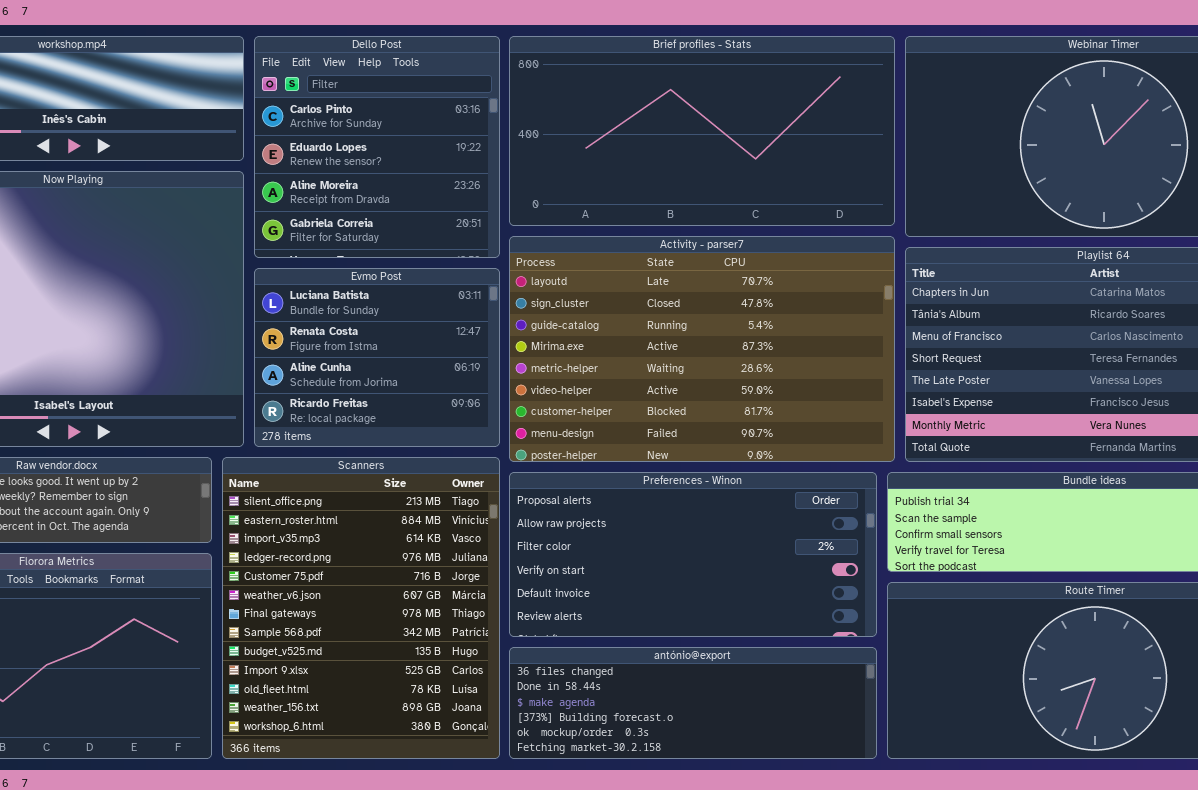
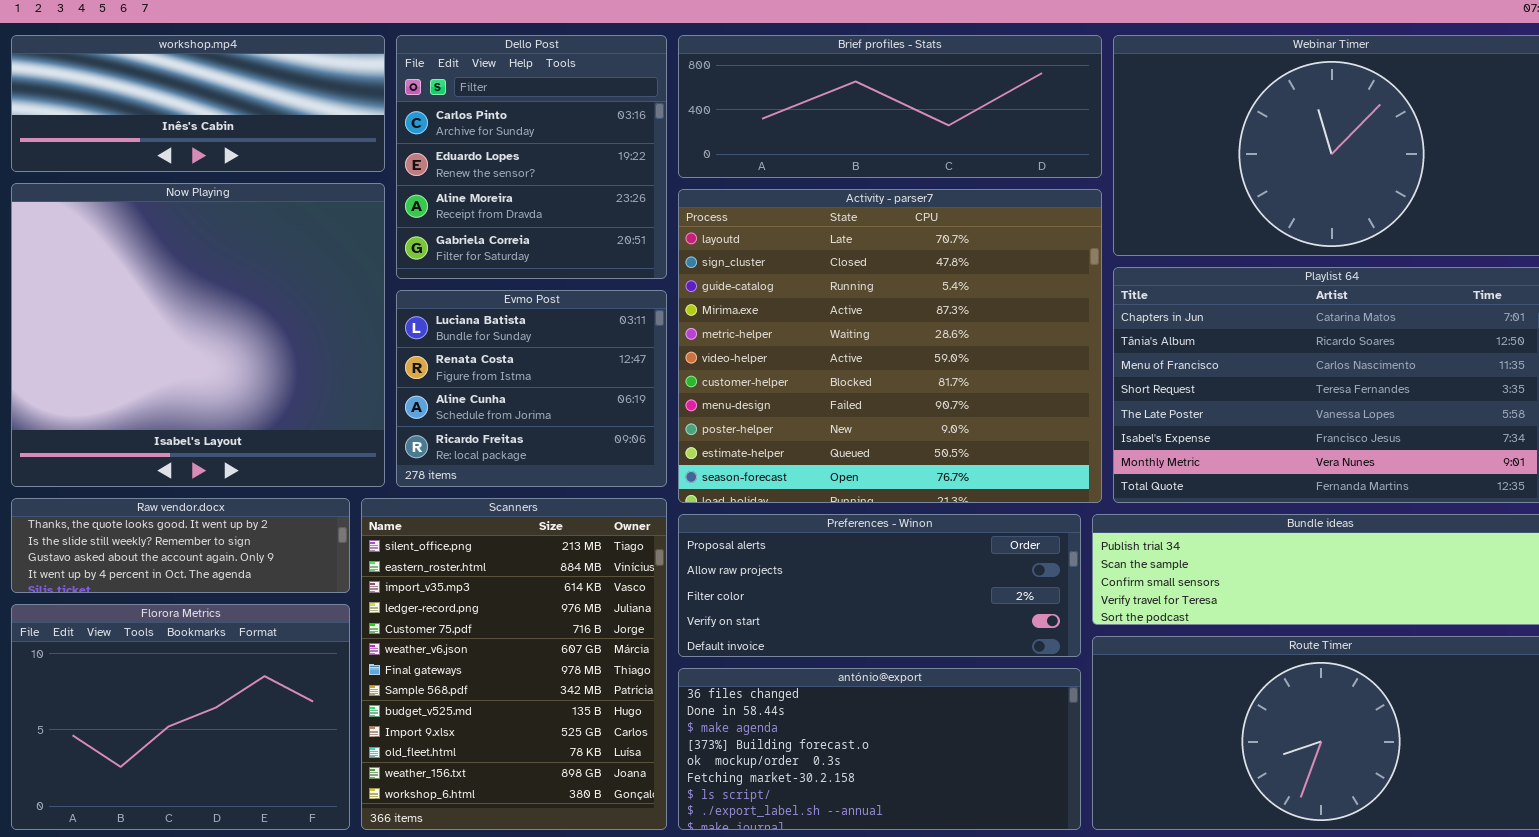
Brief profiles - Stats: [509,36,895,226] -> [678,35,1102,178], resized
Activity - parser7: [509,236,895,462] -> [678,189,1102,503], resized
Preferences - Winon: [509,472,877,637] -> [678,514,1081,657], resized
antónio@export: [509,647,877,759] -> [678,668,1081,830], resized

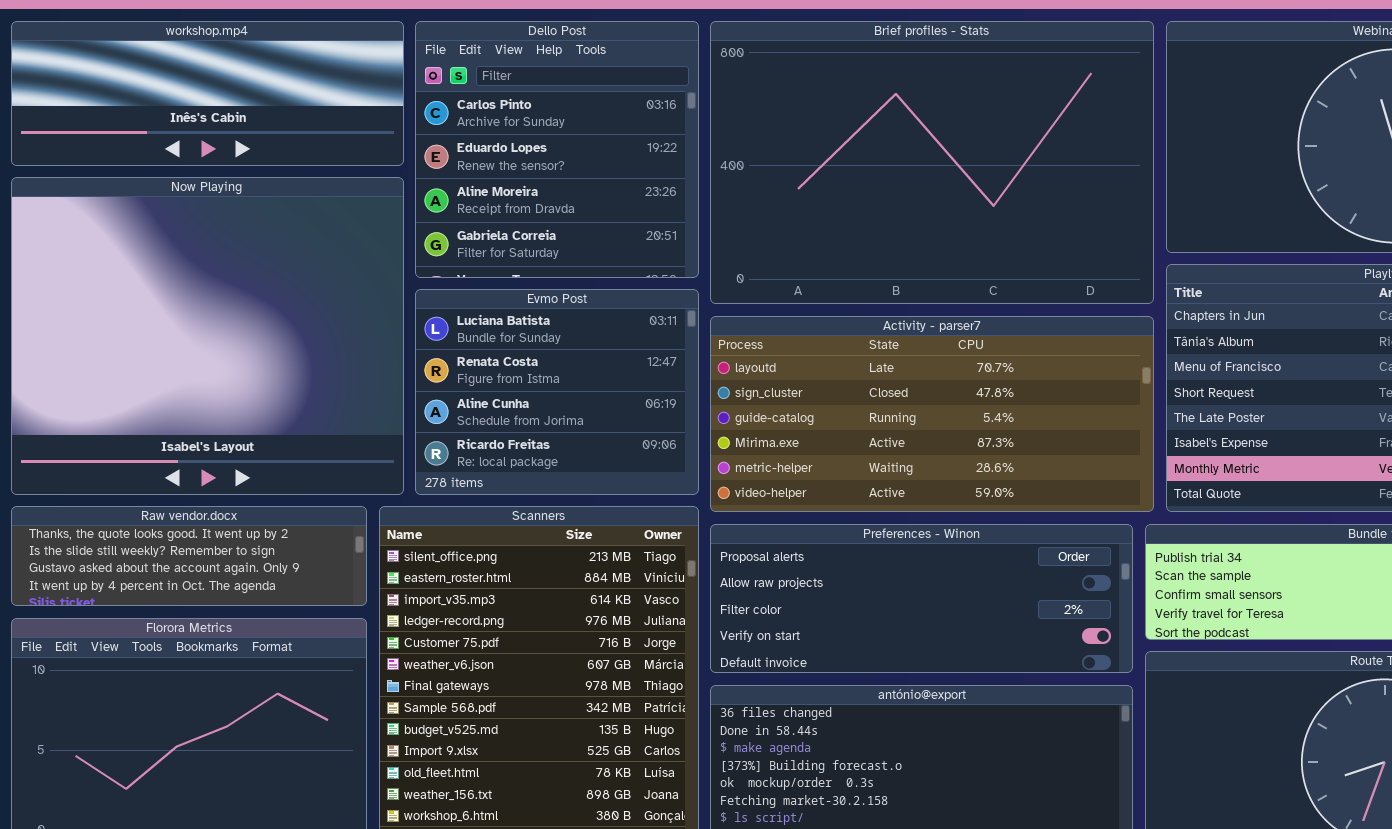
Brief profiles - Stats: [678,35,1102,178] -> [710,21,1154,304], resized
Activity - parser7: [678,189,1102,503] -> [710,316,1154,512], resized

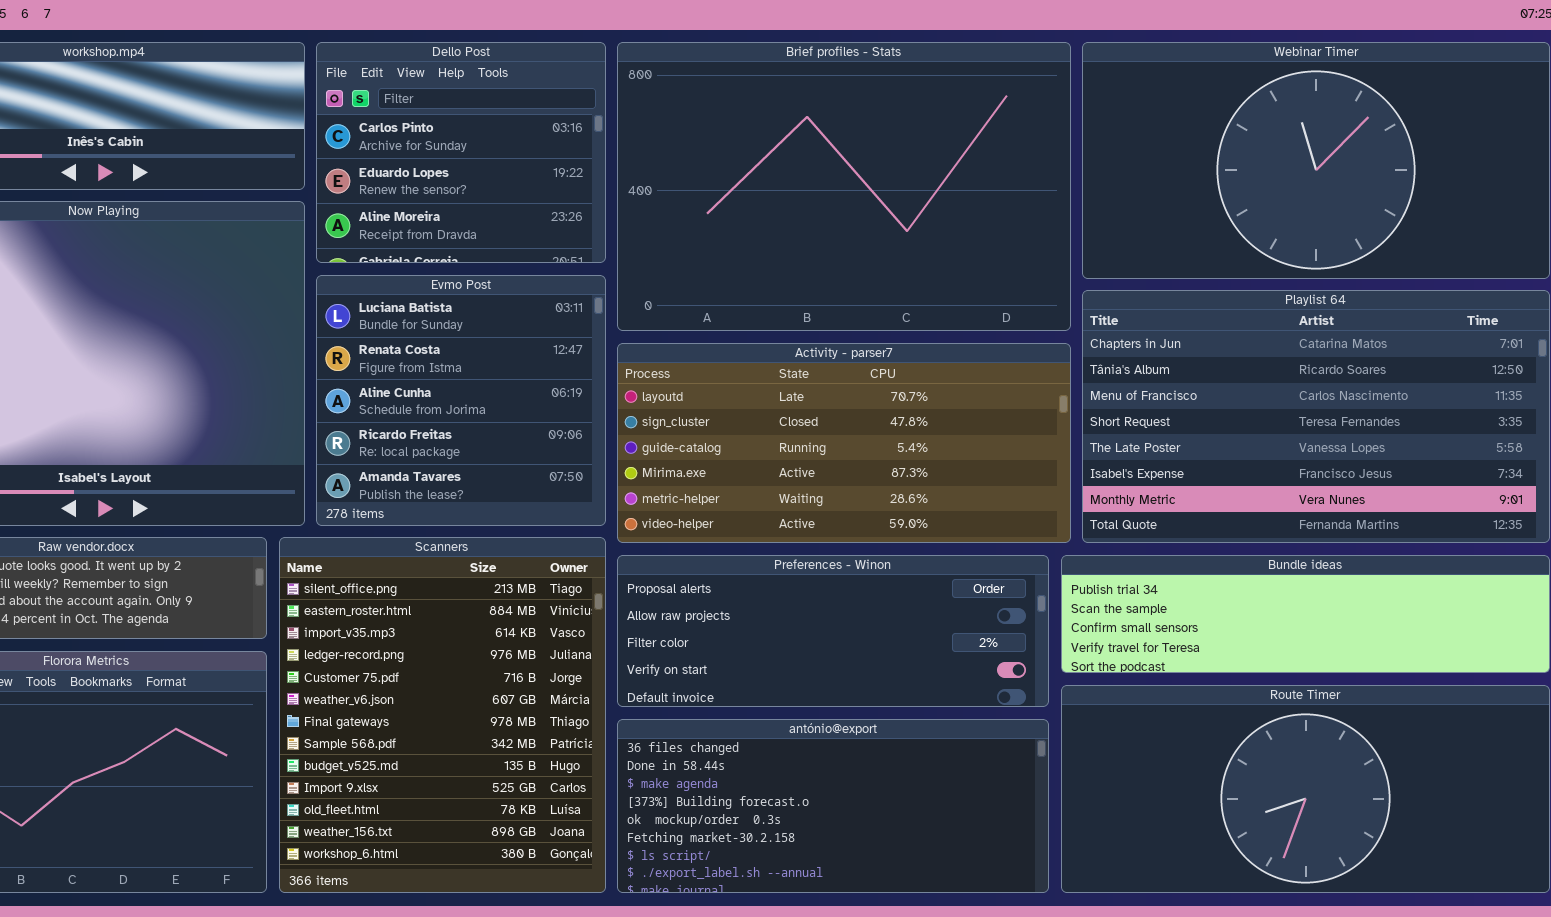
Dello Post: [415,21,699,278] -> [316,42,606,263], resized
Evmo Post: [415,289,699,495] -> [316,275,606,526], resized

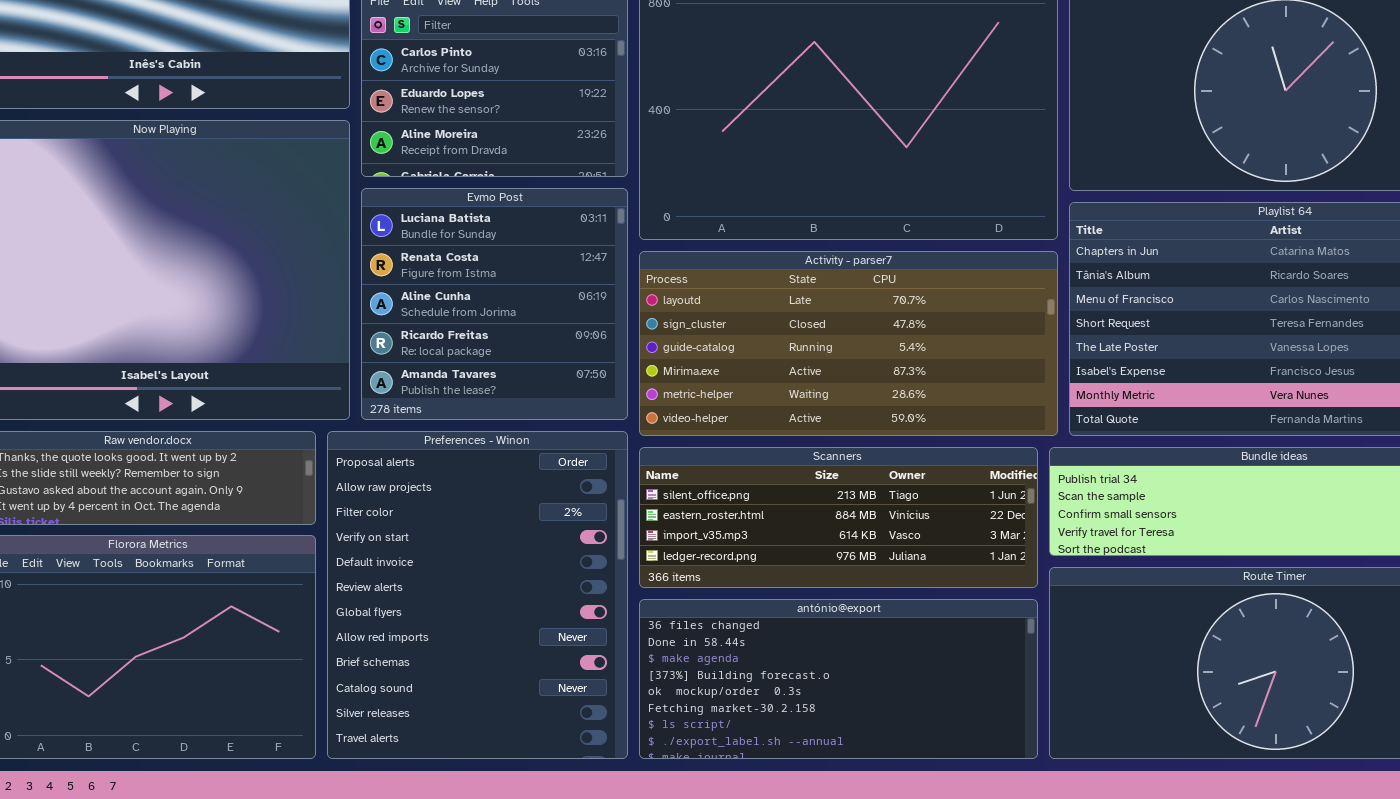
Scanners: [279,537,606,893] -> [639,447,1038,588], moved, resized
Preferences - Winon: [617,555,1049,707] -> [327,431,628,759], moved, resized

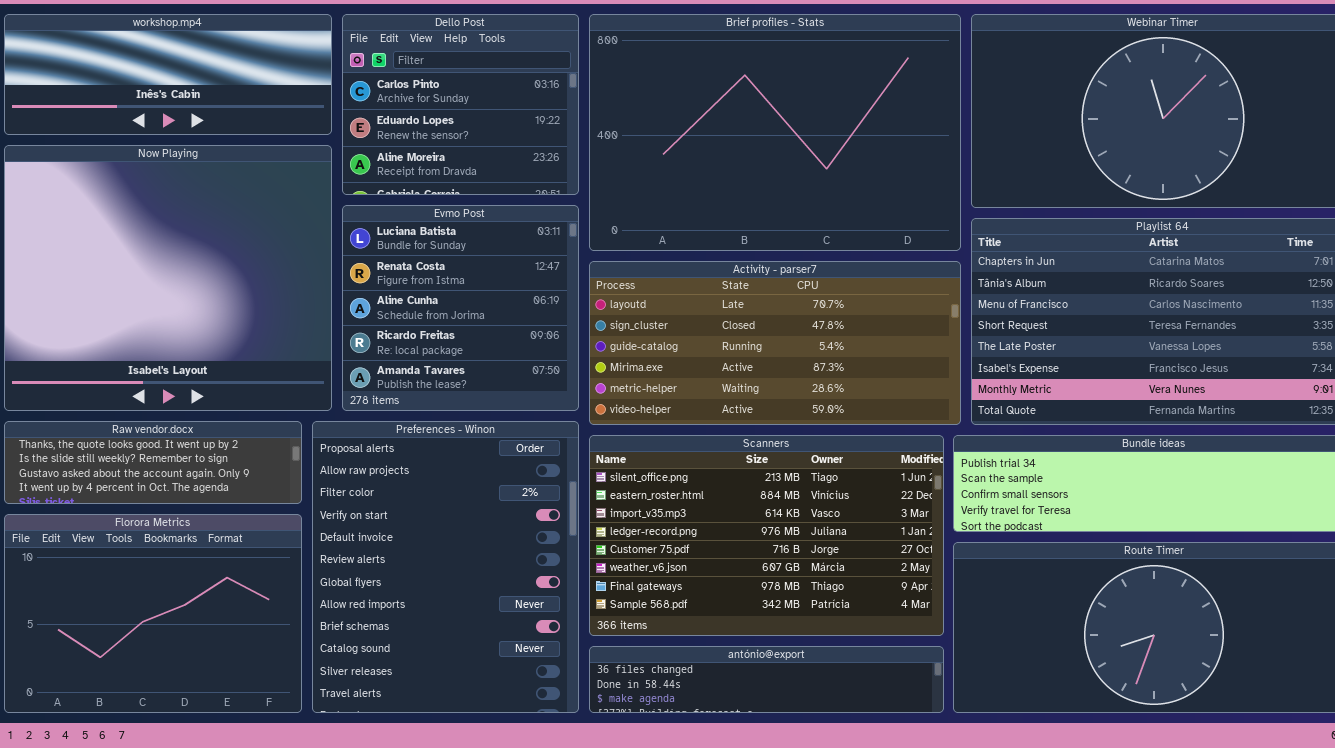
Scanners: [639,447,1038,588] -> [589,435,944,636], resized
antónio@export: [639,599,1038,759] -> [589,646,944,713], resized

